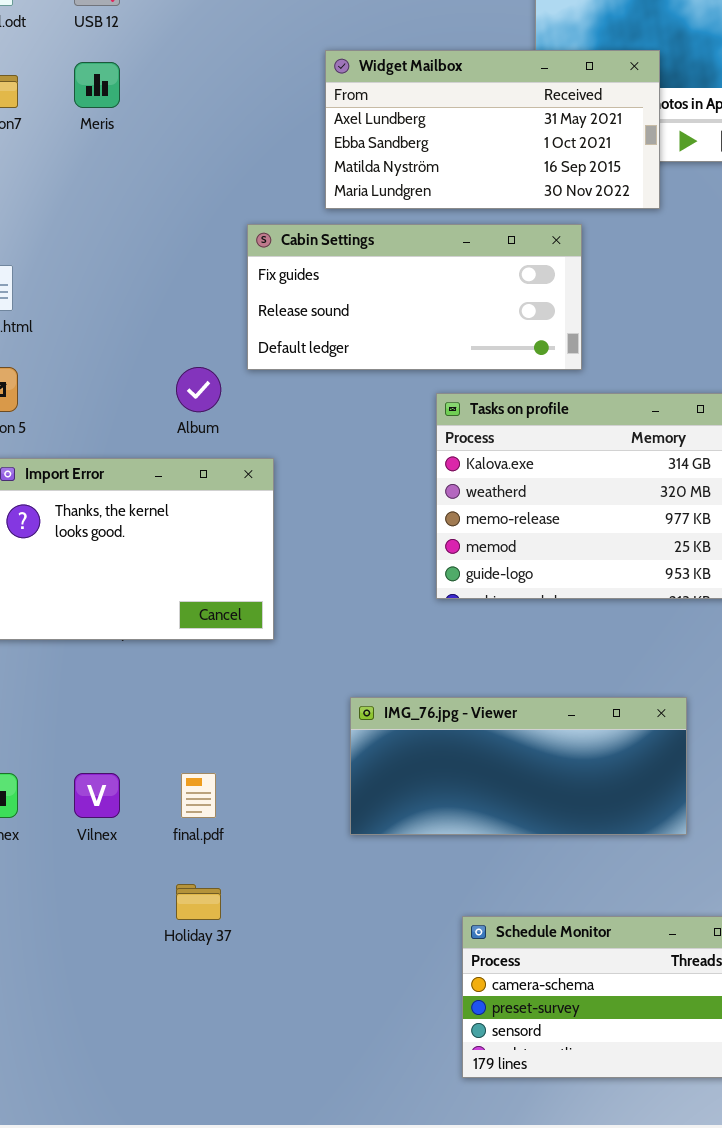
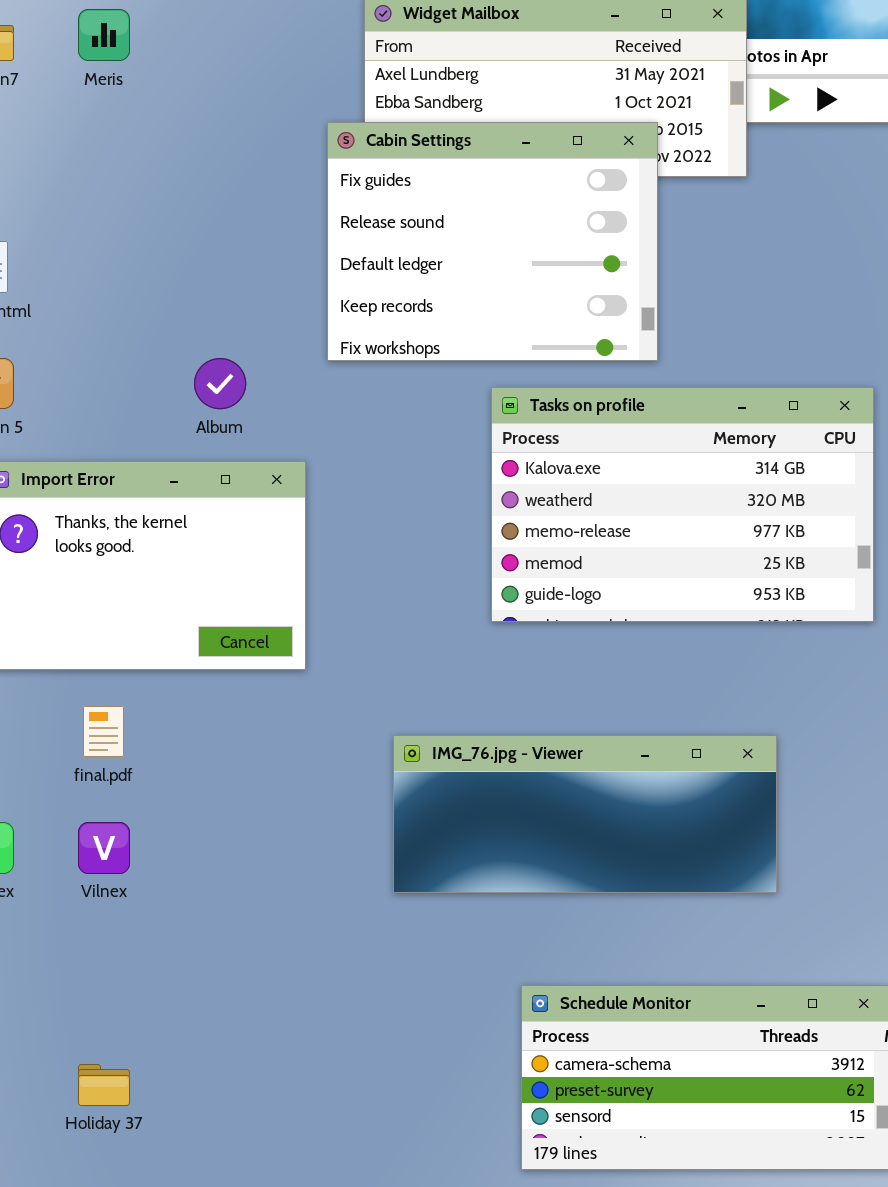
Cabin Settings: [247,224,582,370] -> [327,122,658,361], resized
final.pdf: [181,773,216,818] -> [83,706,124,757], moved
Holiday 37: [176,884,221,920] -> [78,1064,130,1106], moved

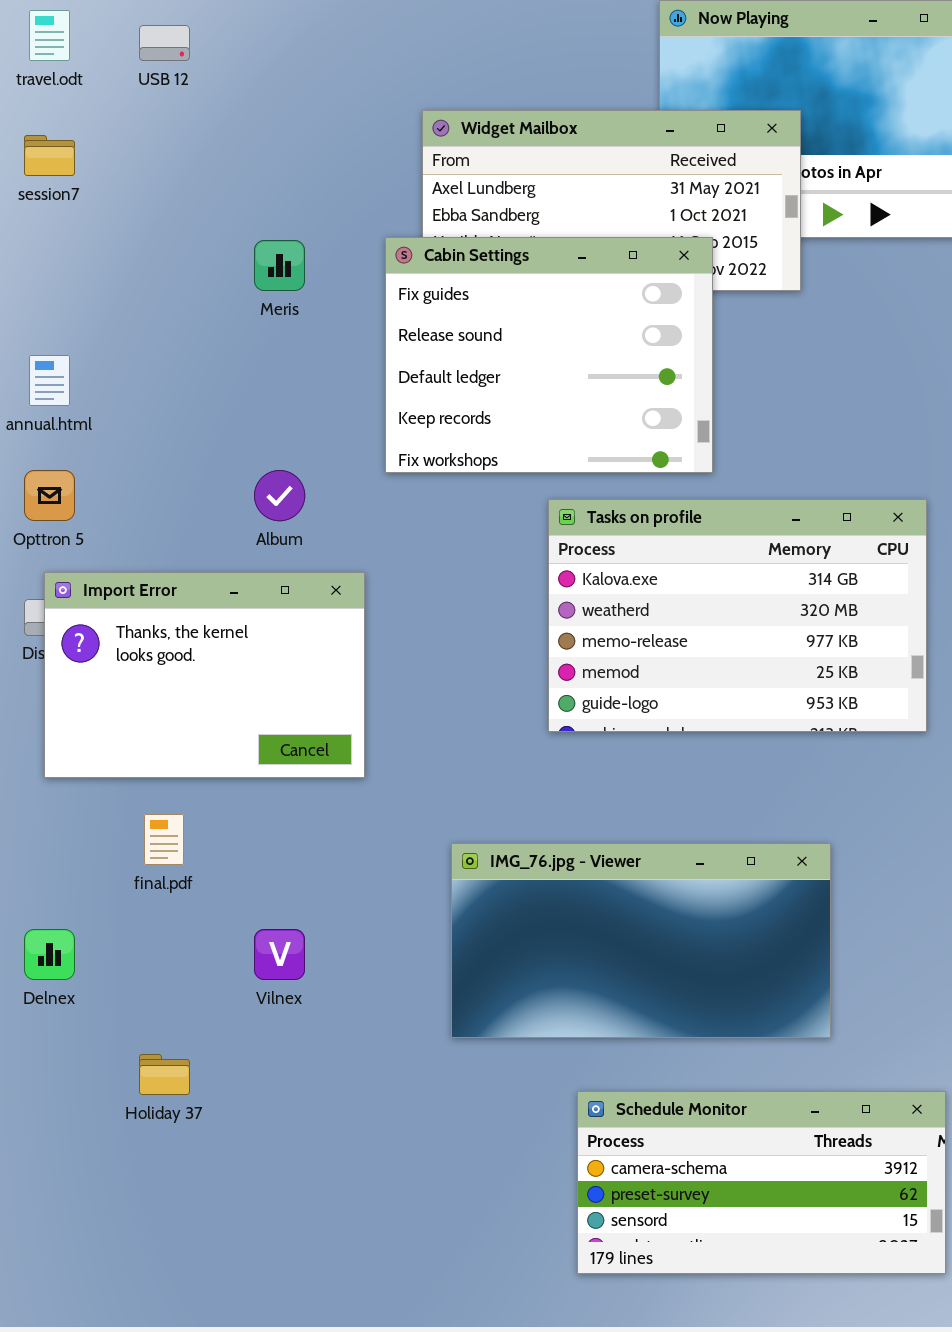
Meris: [78,9,130,61] -> [254,240,305,291], moved
IMG_76.jpg - Viewer: [393,735,777,893] -> [451,843,831,1038], resized
Vilnex: [78,822,130,874] -> [254,929,305,980], moved
Holiday 37: [78,1064,130,1106] -> [139,1054,190,1095], moved

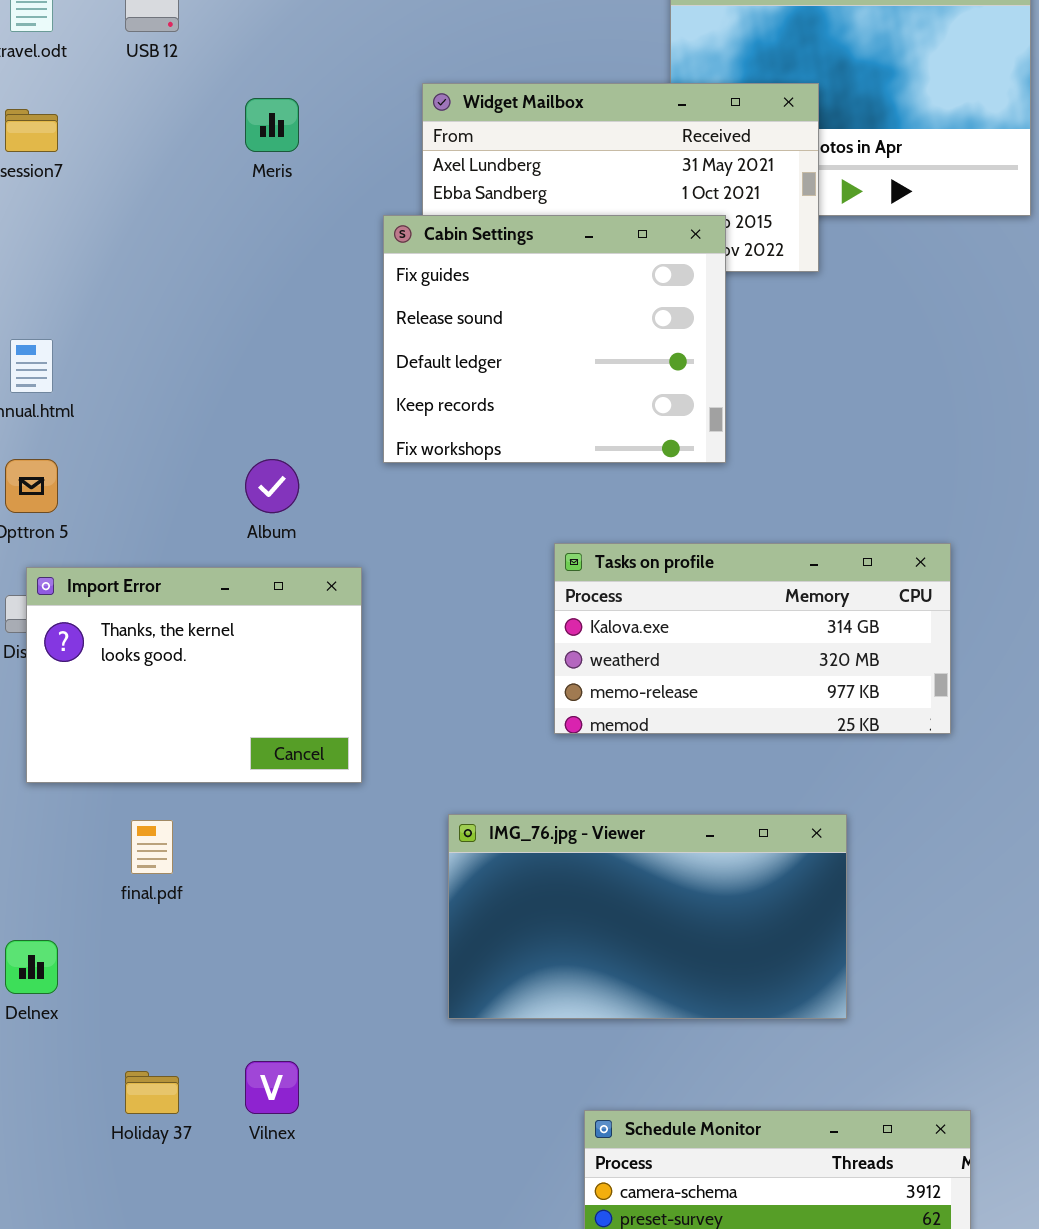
Meris: [254,240,305,291] -> [245,98,299,152], moved
Tasks on profile: [548,499,927,732] -> [554,543,951,734], resized
IMG_76.jpg - Viewer: [451,843,831,1038] -> [448,814,847,1019], moved
Vilnex: [254,929,305,980] -> [245,1061,299,1114], moved

